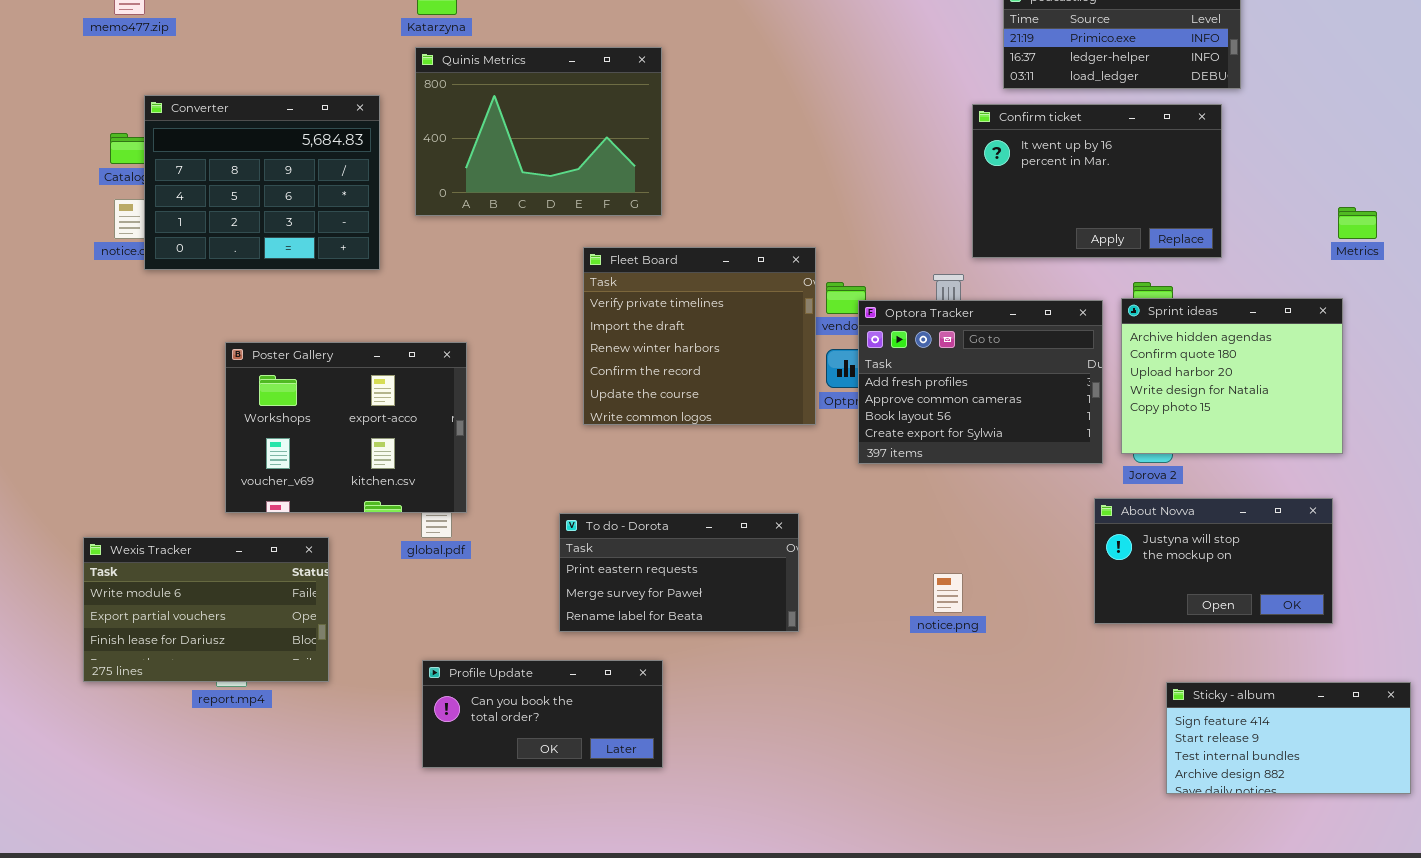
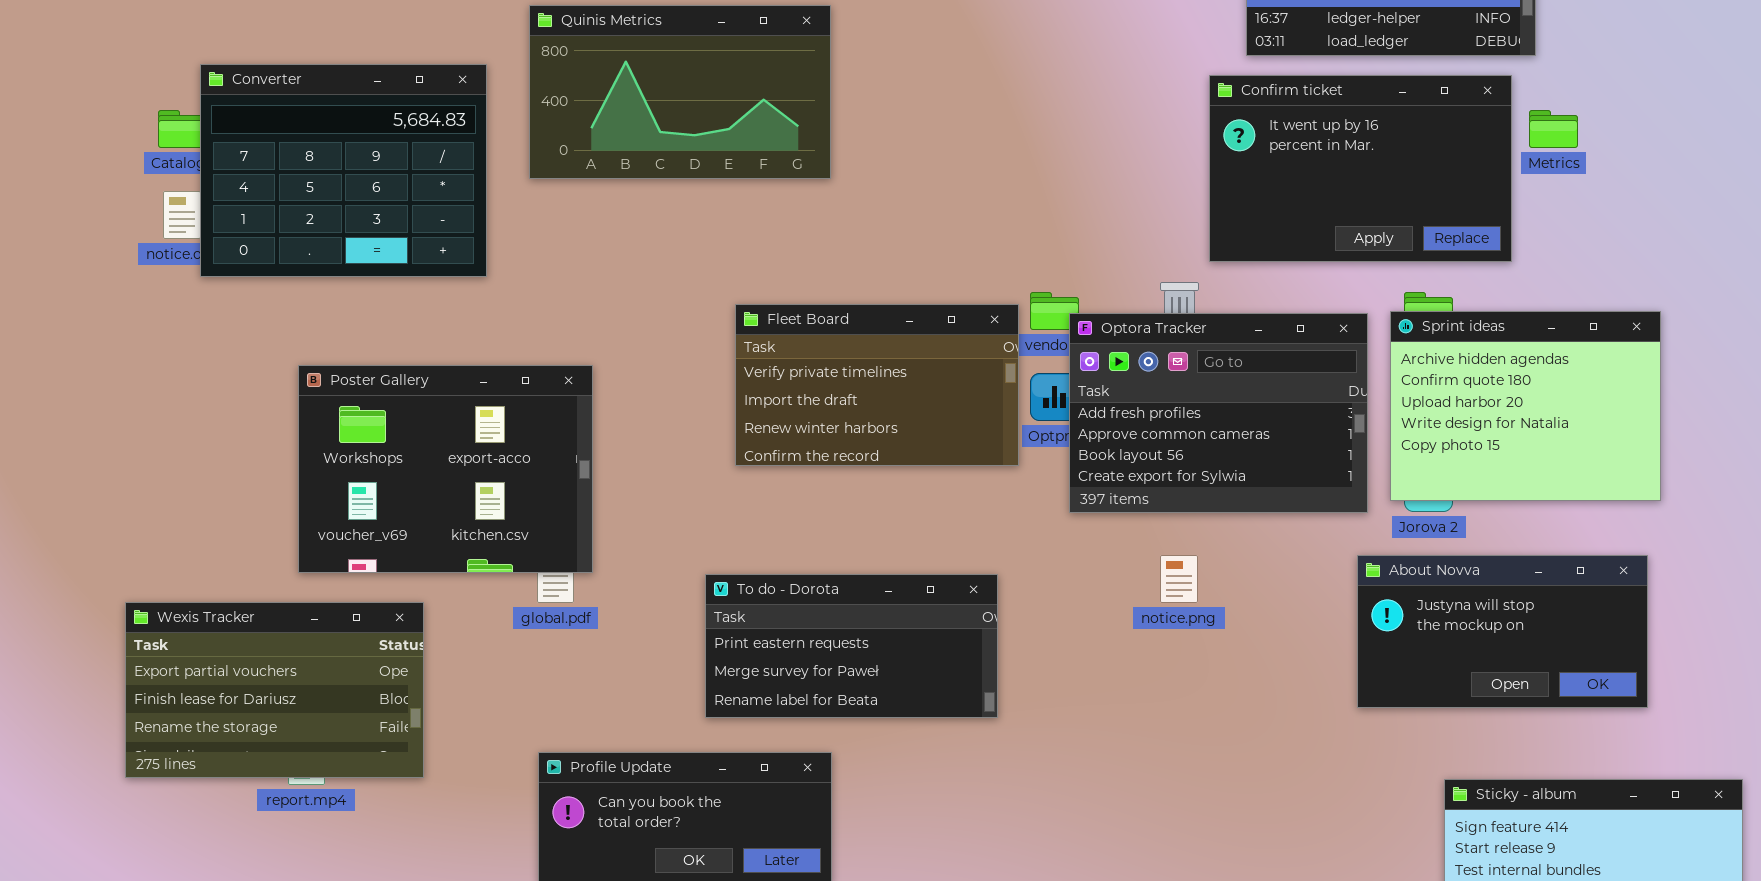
Quinis Metrics: [415,47,662,216] -> [529,5,831,179], resized
Metrics: [1338,207,1377,239] -> [1529,110,1578,148], moved
Fleet Board: [583,247,816,425] -> [735,304,1019,466], resized
Wexis Tracker: [83,537,329,682] -> [125,602,424,778], scrolled down 1 row
notice.png: [933,573,963,613] -> [1160,555,1198,603], moved

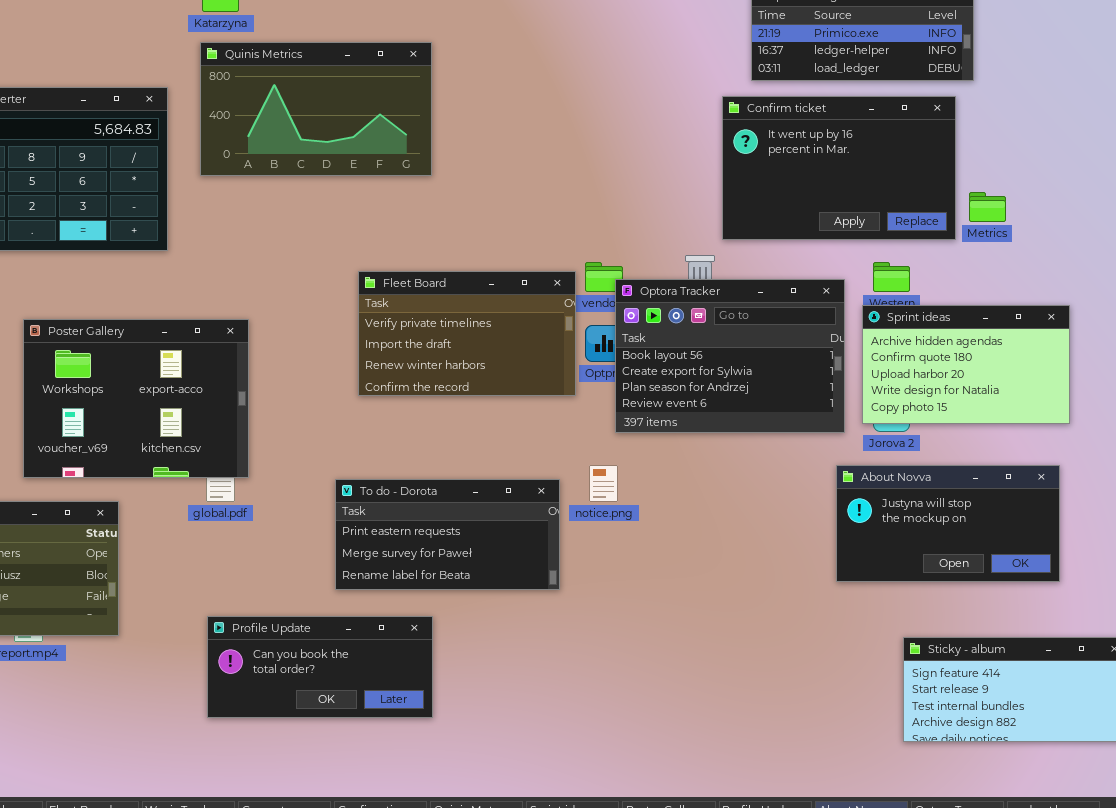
Metrics: [1529,110,1578,148] -> [969,192,1006,222], moved
Sprint ideas: [1390,311,1661,501] -> [862,305,1070,424], resized
Optora Tracker: [1069,313,1368,513] -> [615,279,845,433], scrolled down 2 rows
notice.png: [1160,555,1198,603] -> [589,465,618,502], moved

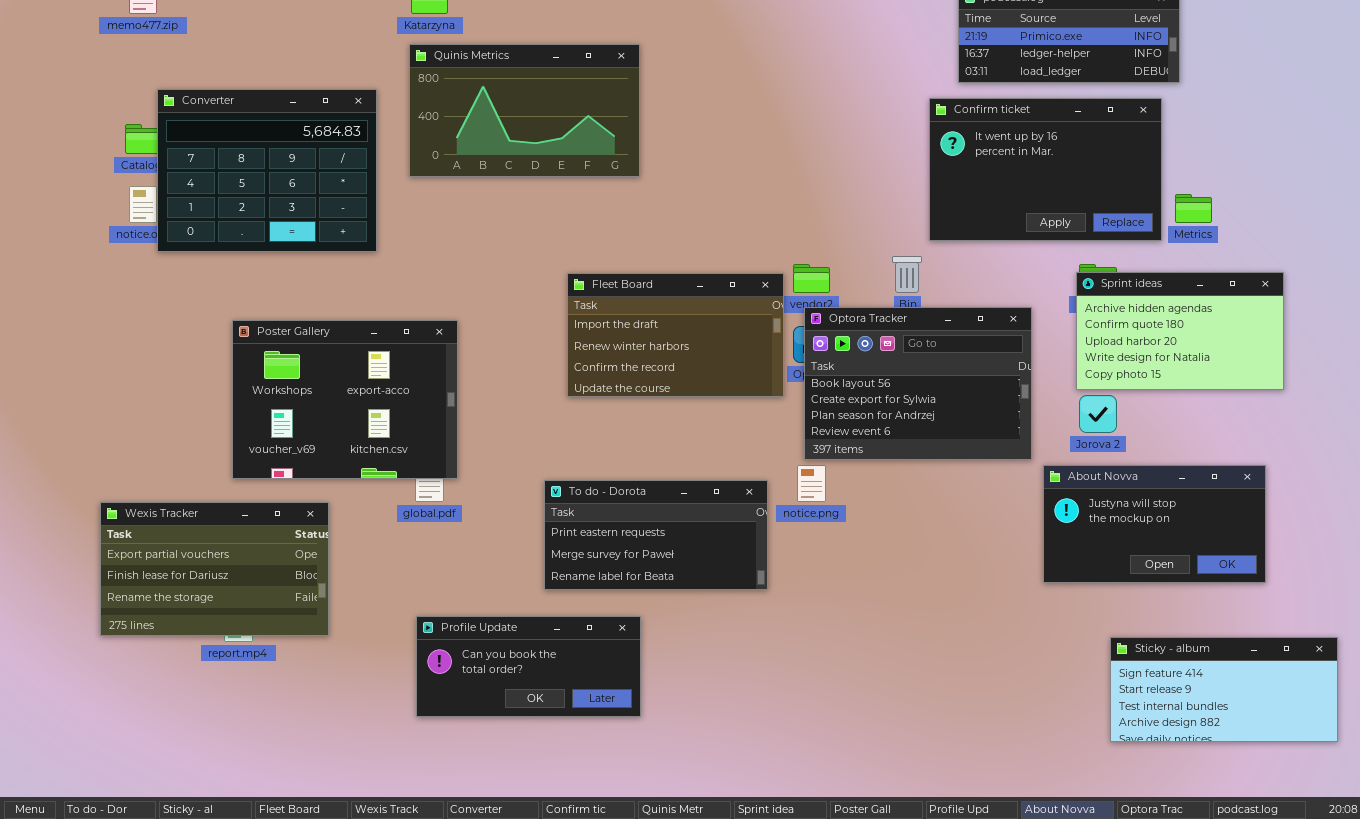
Fleet Board: [358,271,576,396] -> [567,273,784,397], scrolled down 1 row
Optora Tracker: [615,279,845,433] -> [804,307,1032,460], moved
Sprint ideas: [862,305,1070,424] -> [1076,272,1284,390], moved

